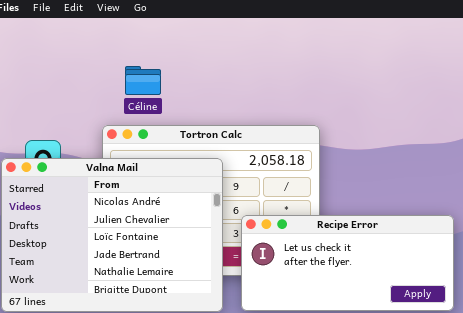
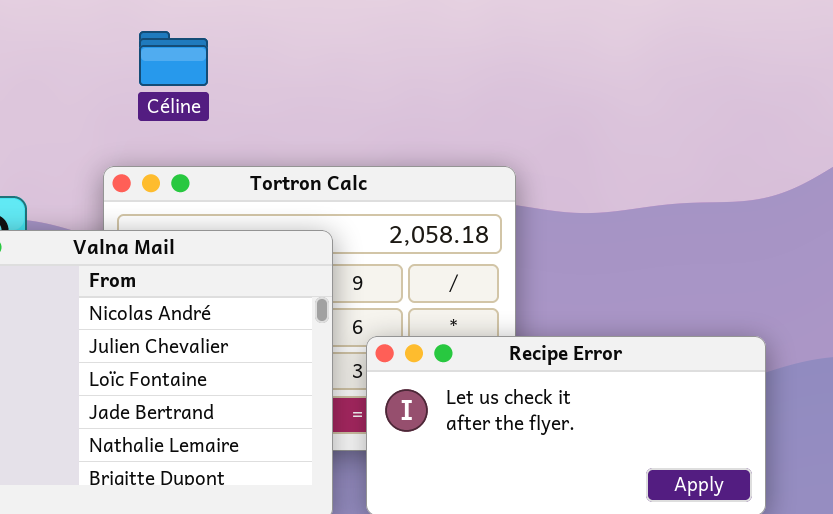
Céline: [125,66,161,95] -> [139,31,208,86], moved

